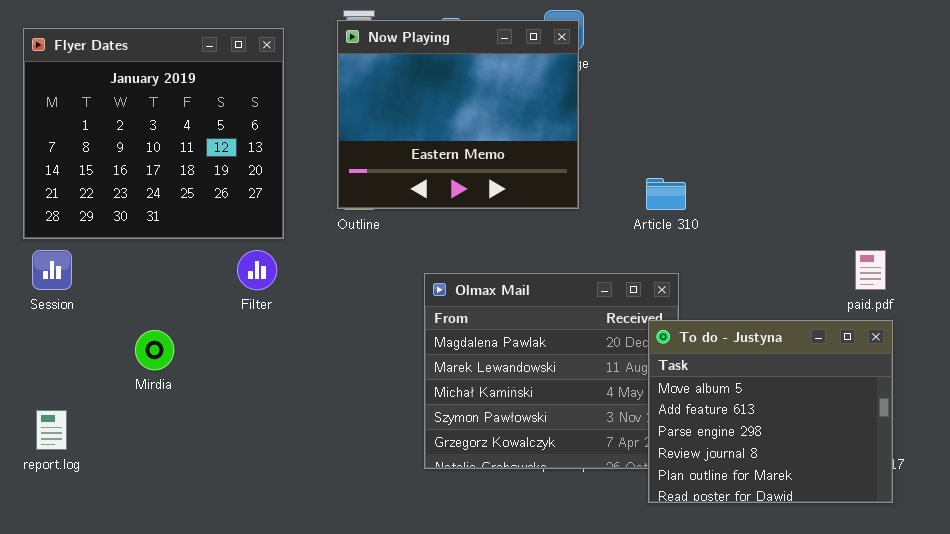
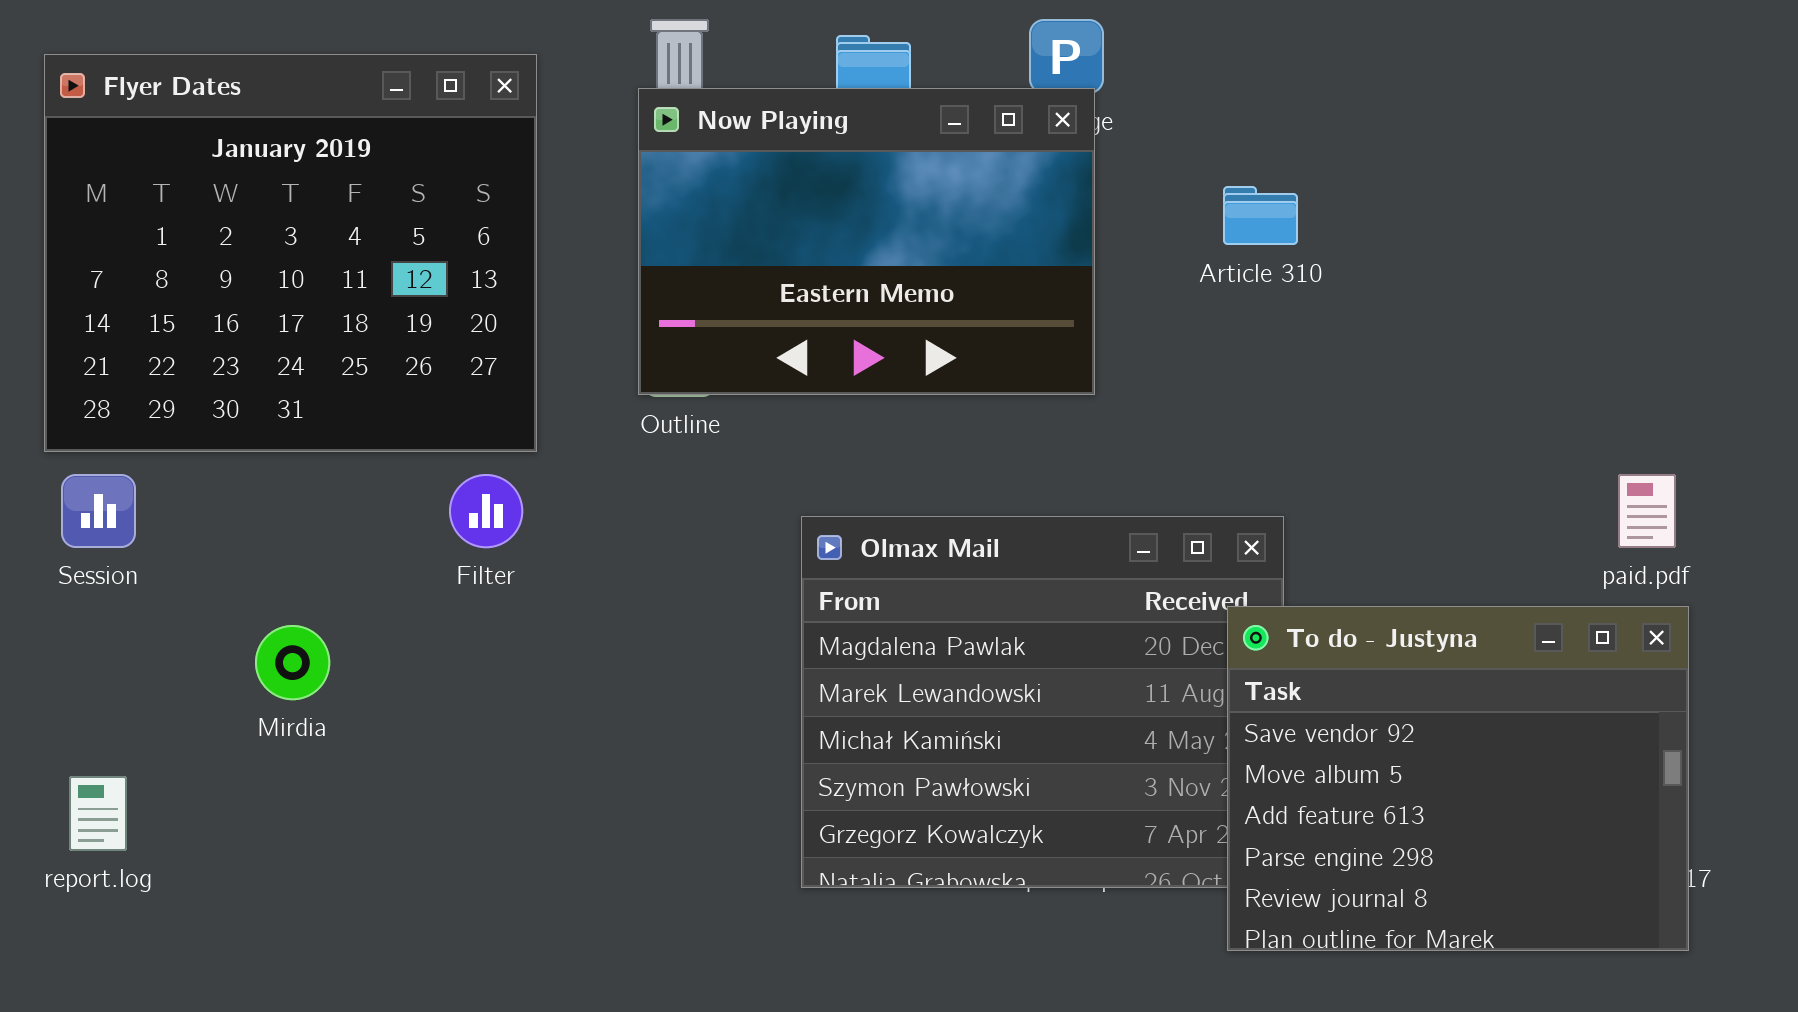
Now Playing: [337,20,579,209] -> [638,88,1095,395], resized
Article 310: [646,178,686,210] -> [1223,186,1298,245], moved
To do - Justyna: [648,320,893,503] -> [1227,606,1689,951], scrolled up 1 row

